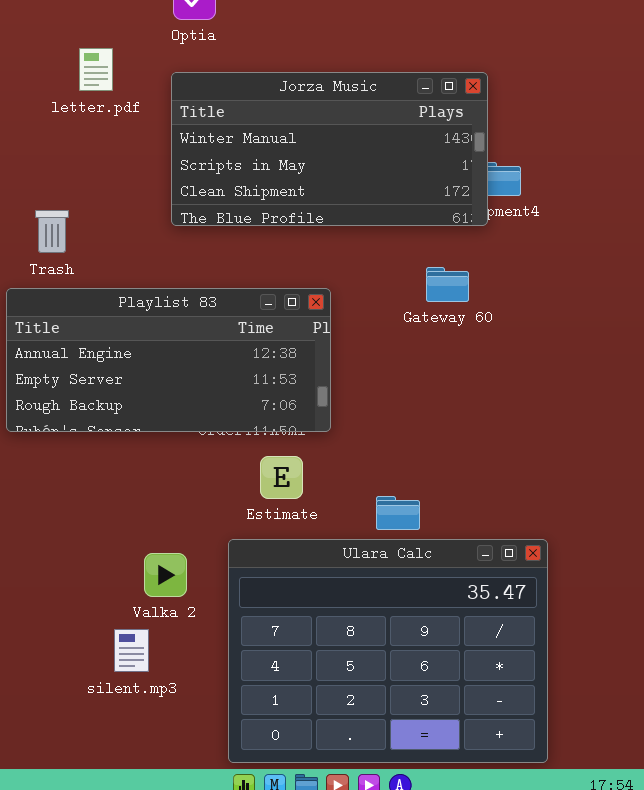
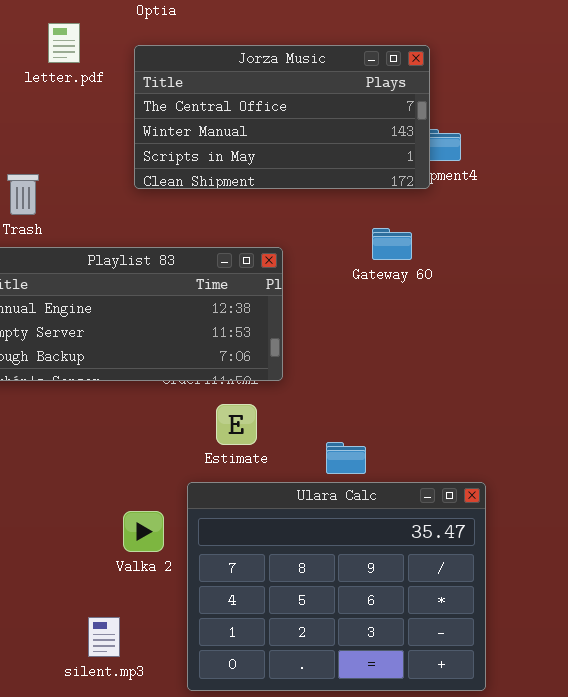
Jorza Music: [171,72,488,226] -> [134,45,430,189], scrolled up 1 row
Valka 2: [144,553,187,597] -> [123,511,164,552], moved
silent.mp3: [114,629,149,672] -> [88,617,120,657], moved

